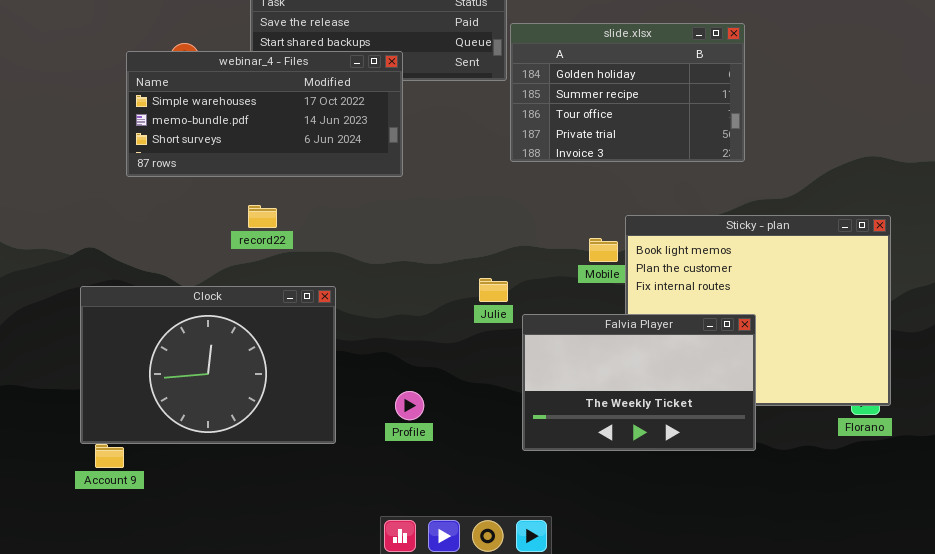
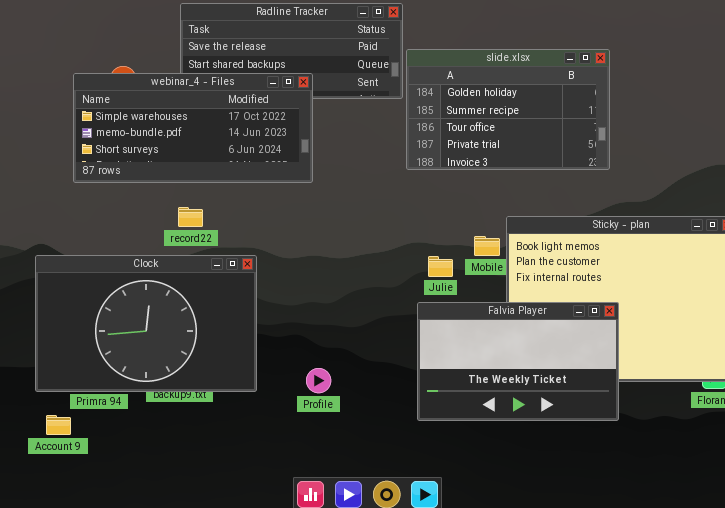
Julie: [479,278,508,302] -> [428,256,453,277], moved
Clock: [80,286,336,444] -> [35,255,257,392], moved

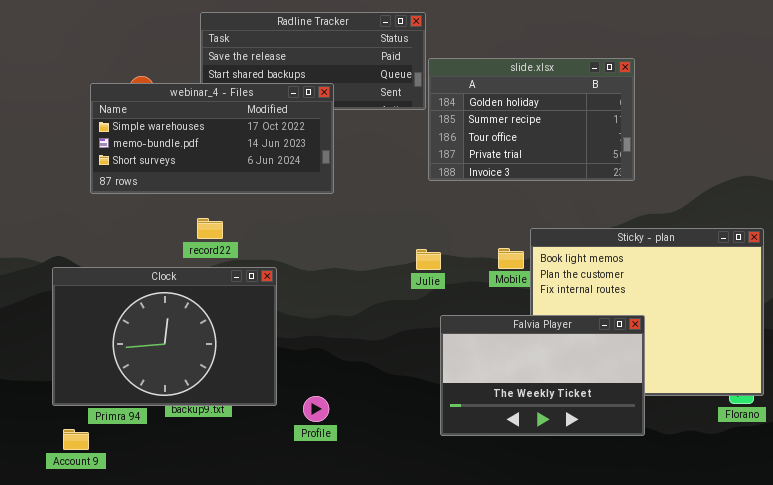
Julie: [428,256,453,277] -> [416,249,441,270], moved
Profile: [306,368,331,393] -> [303,396,329,422], moved

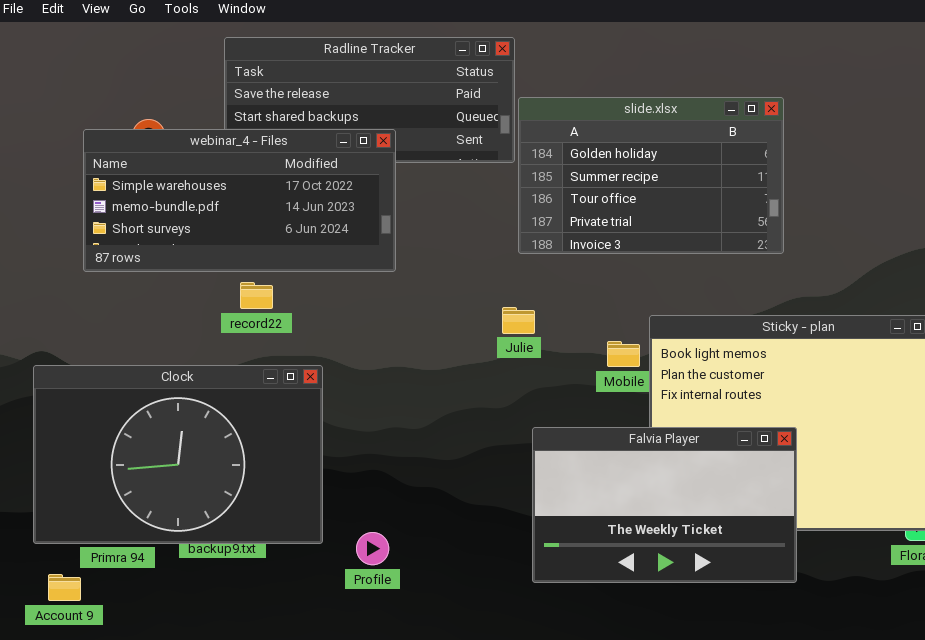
record22: [197,218,223,239] -> [240,282,273,309], moved
Julie: [416,249,441,270] -> [502,307,535,334], moved

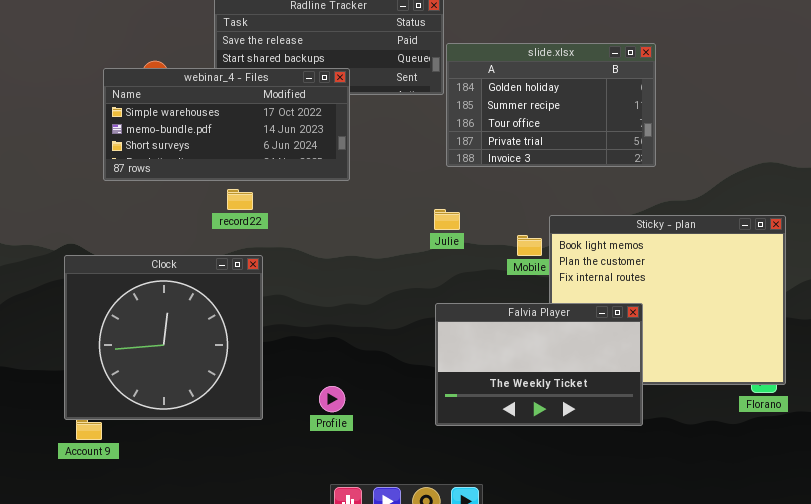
Clock: [33,365,323,544] -> [64,255,263,420], resized
Falvia Player: [532,427,797,583] -> [435,303,643,426], moved

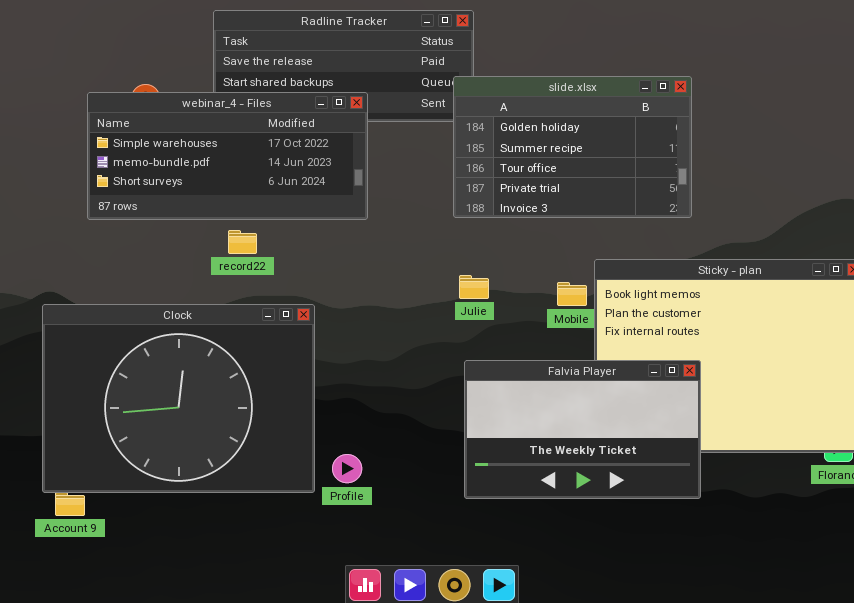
slide.xlsx: [446,43,656,167] -> [453,76,692,218], moved
Julie: [434,209,460,230] -> [459,275,489,299], moved
Clock: [64,255,263,420] -> [42,304,315,493], resized

